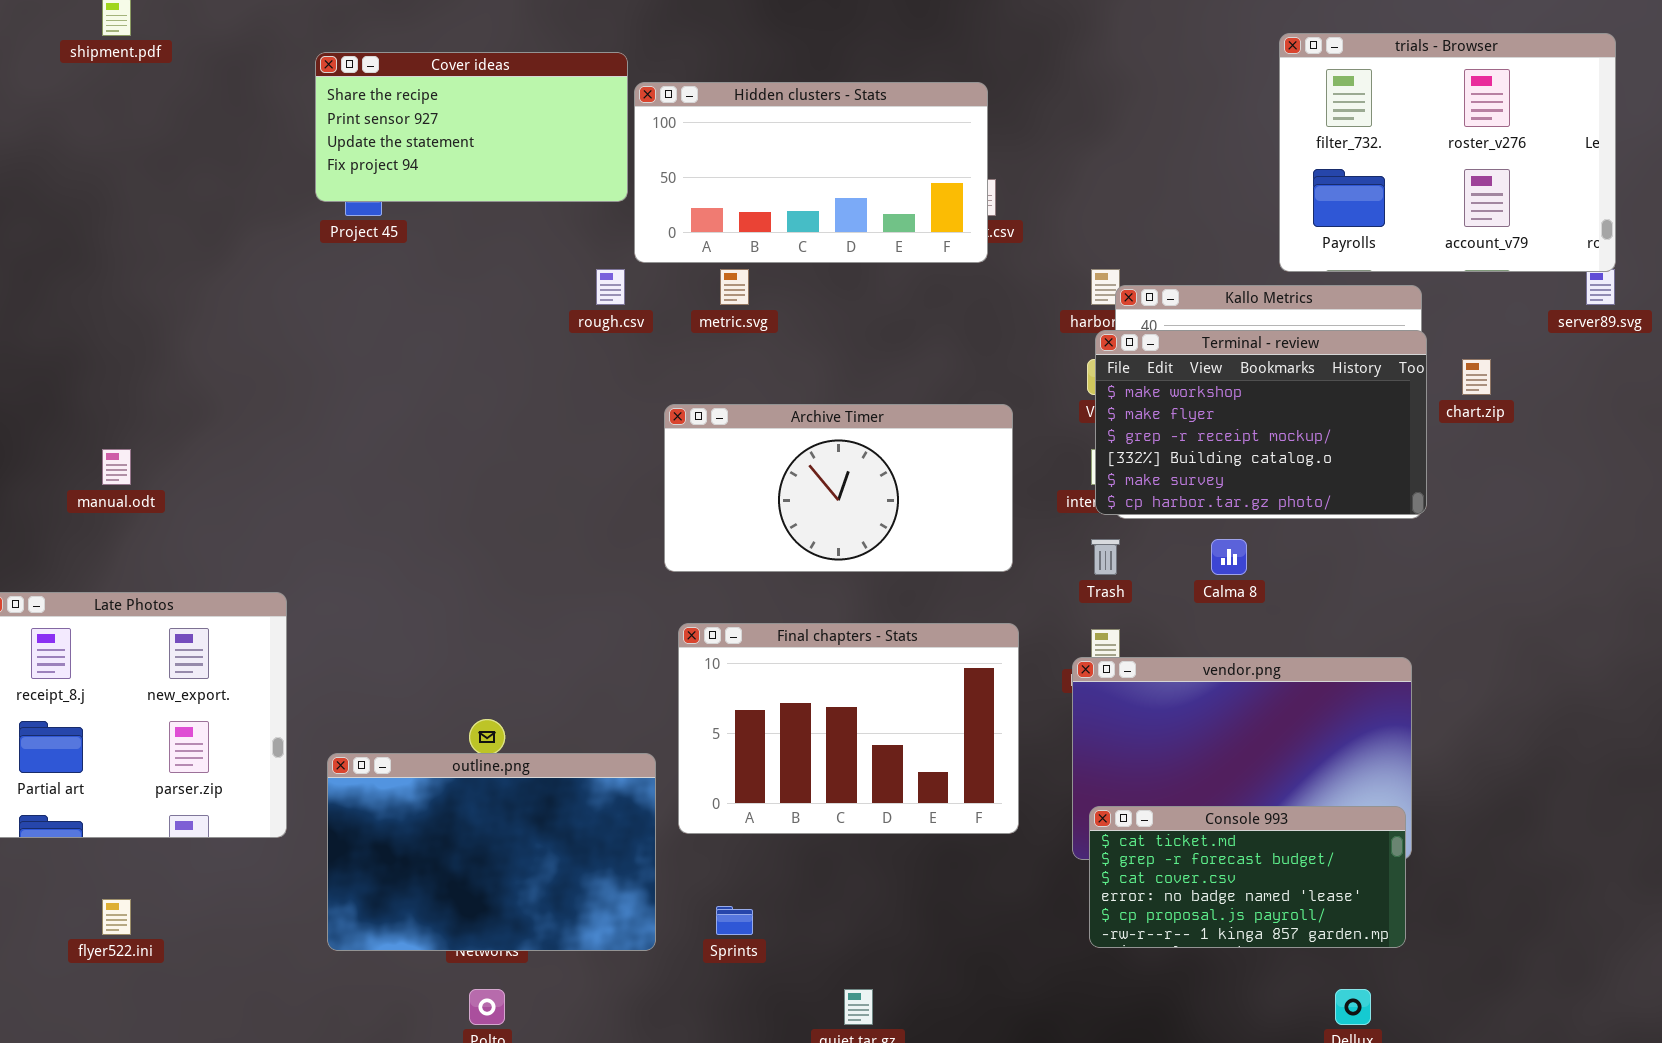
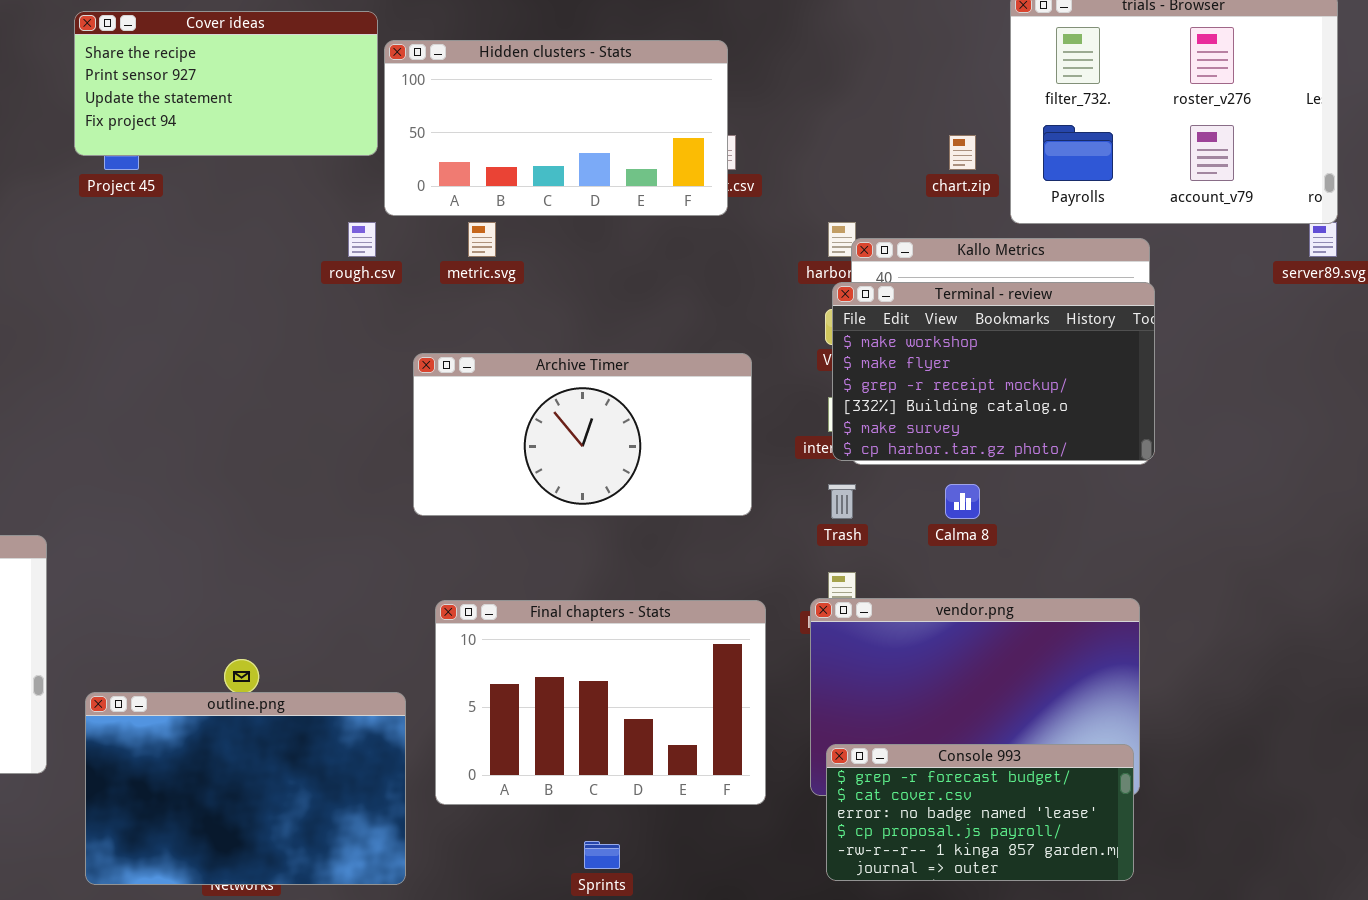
chart.zip: [1462,359,1491,395] -> [949,135,976,170], moved
Final chapters - Stats: [678,623,1019,834] -> [435,600,766,805], moved
Console 993: [1089,806,1406,948] -> [826,744,1134,881], scrolled down 1 row
Sprints: [716,906,753,935] -> [584,841,620,869], moved

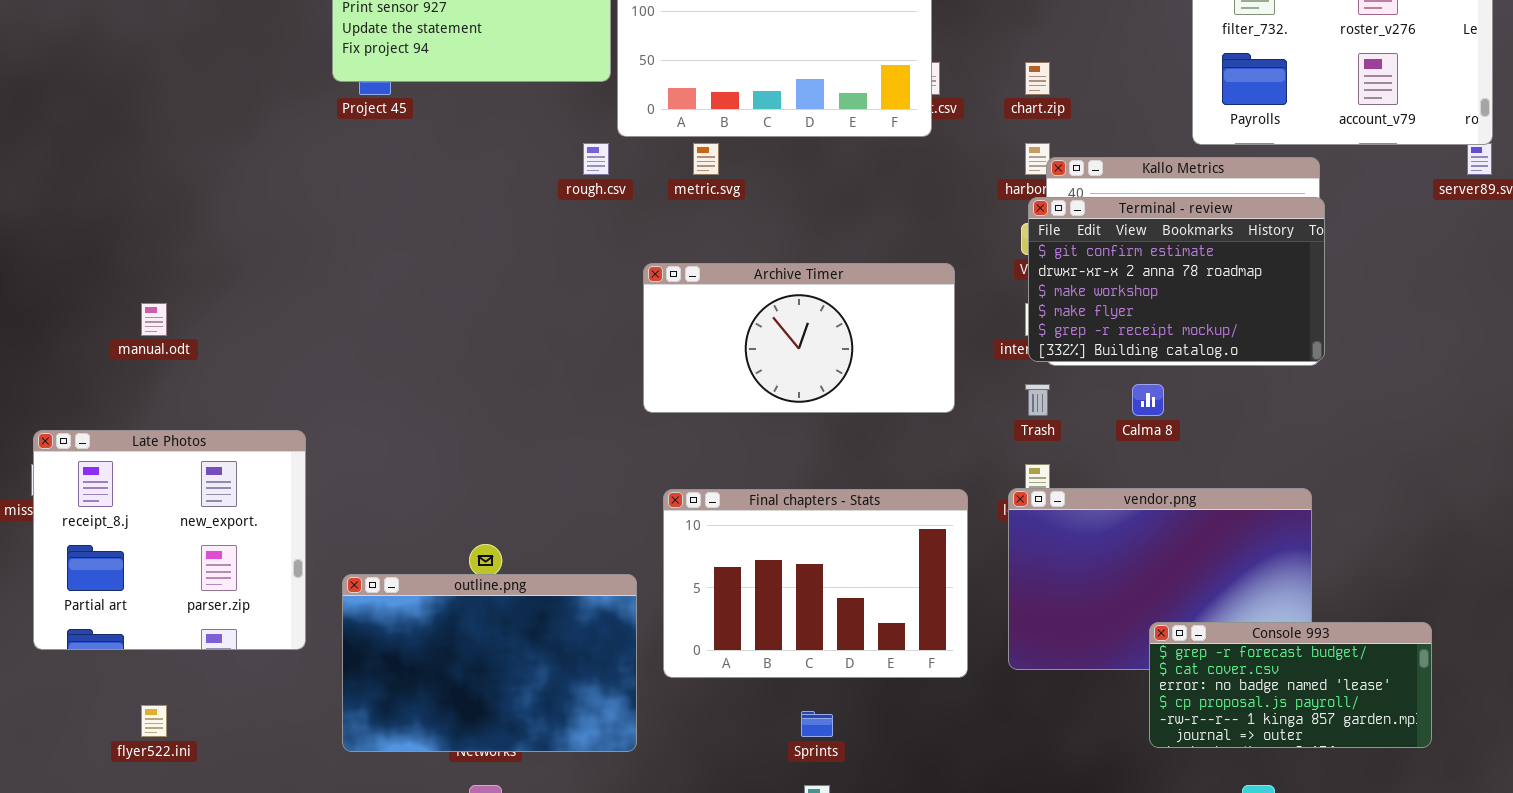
chart.zip: [949,135,976,170] -> [1025,62,1050,95], moved
Terminal - review: [832,282,1155,461] -> [1028,197,1325,362], scrolled up 2 rows
Console 993: [826,744,1134,881] -> [1149,622,1432,748], moved

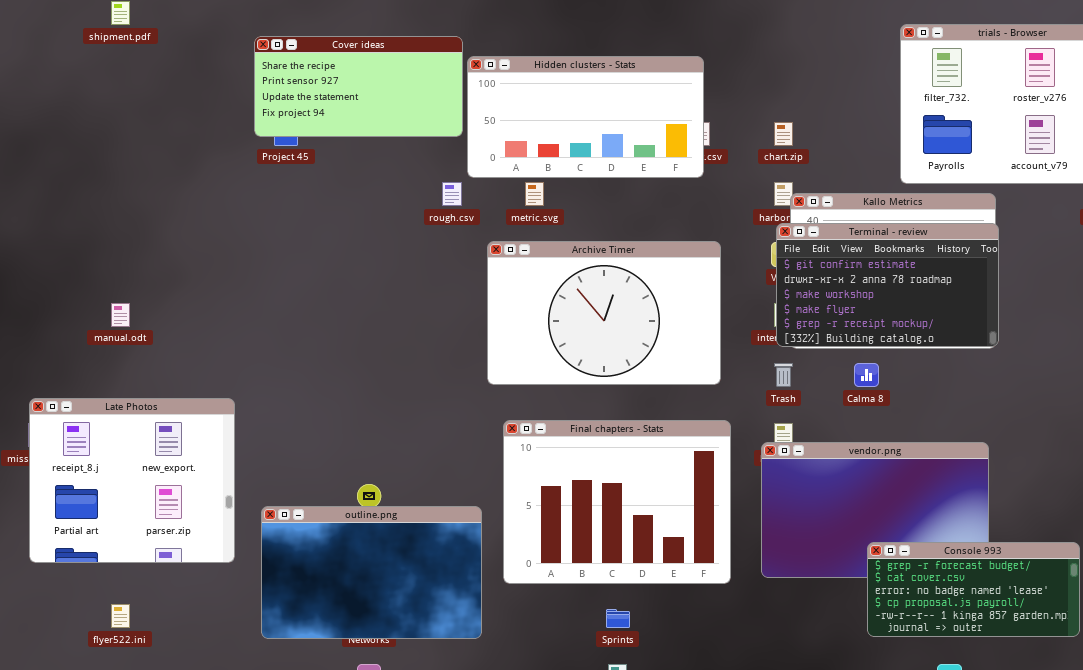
Archive Timer: [643,263,955,413] -> [487,241,721,385], resized
Final chapters - Stats: [663,489,968,678] -> [503,420,731,584], resized

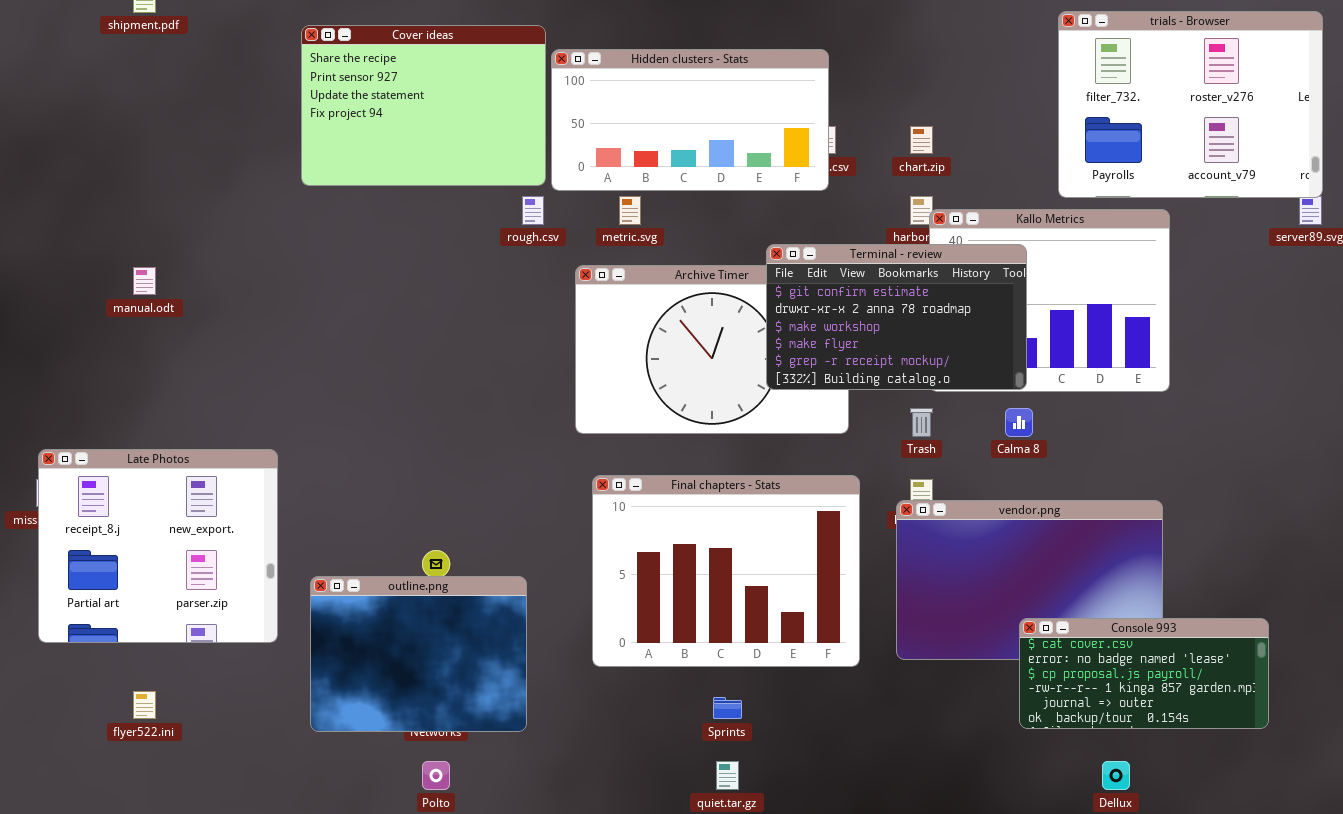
Cover ideas: [254,36,463,137] -> [301,25,546,186], resized
Terminal - review: [776,223,999,347] -> [766,244,1027,390], moved
manual.odt: [111,303,130,327] -> [133,267,156,295], moved
outline.png: [261,506,482,639] -> [310,576,527,732], resized
Console 993: [867,542,1080,637] -> [1019,618,1269,729], scrolled down 1 row

